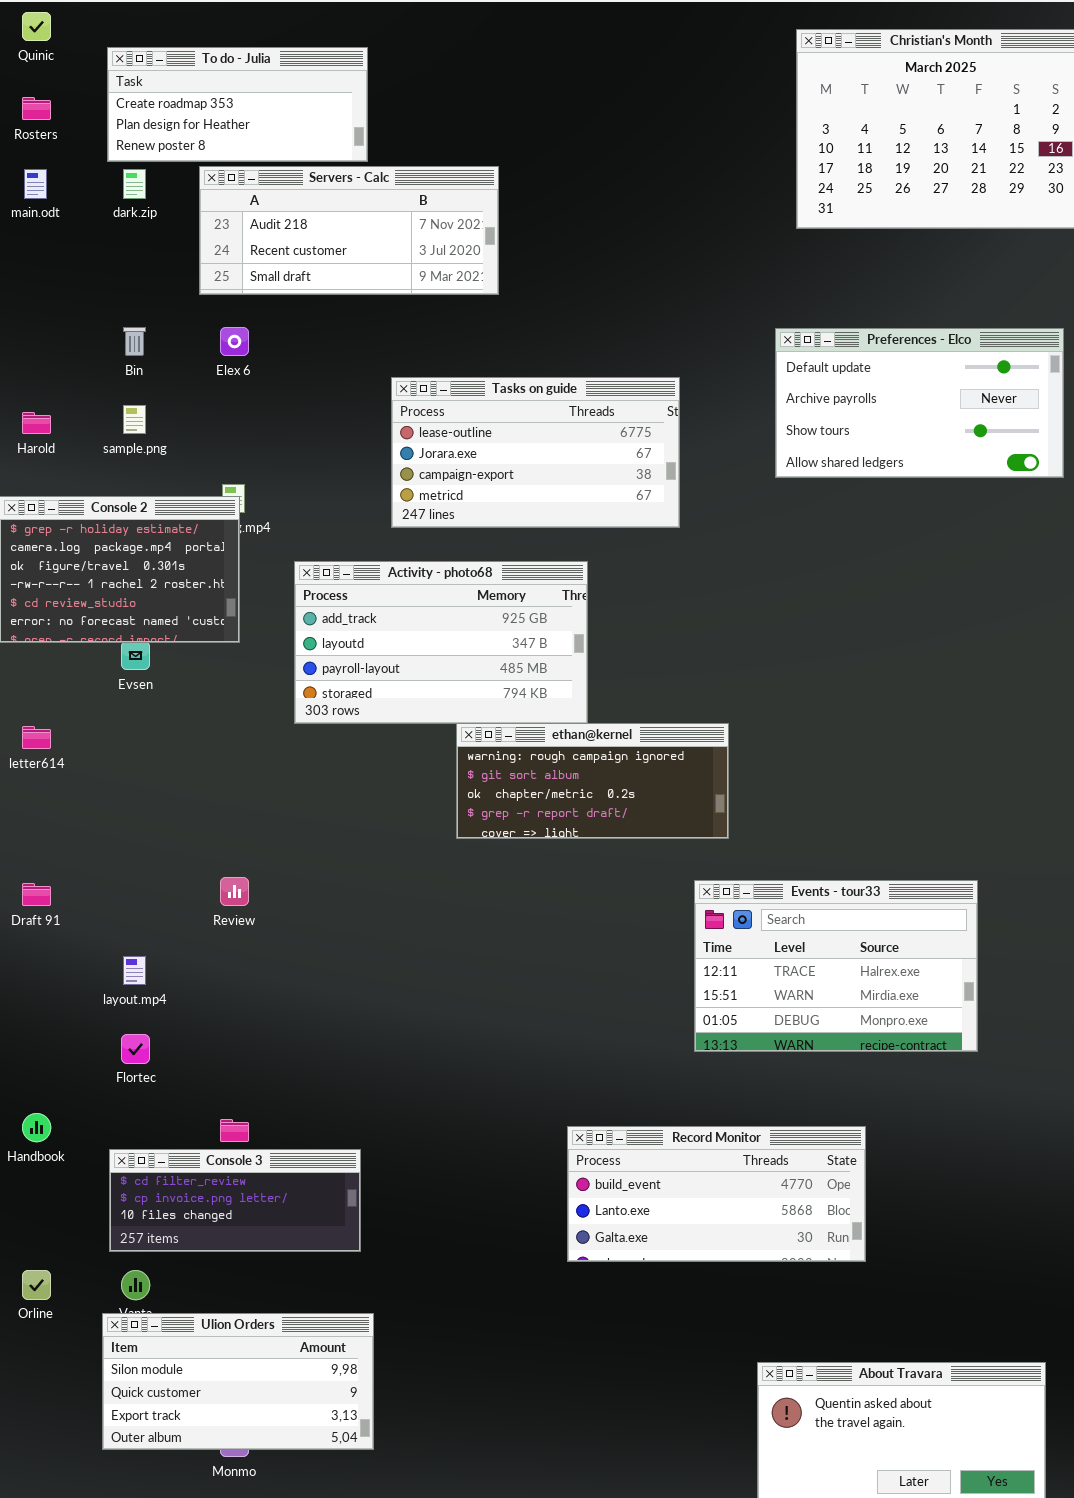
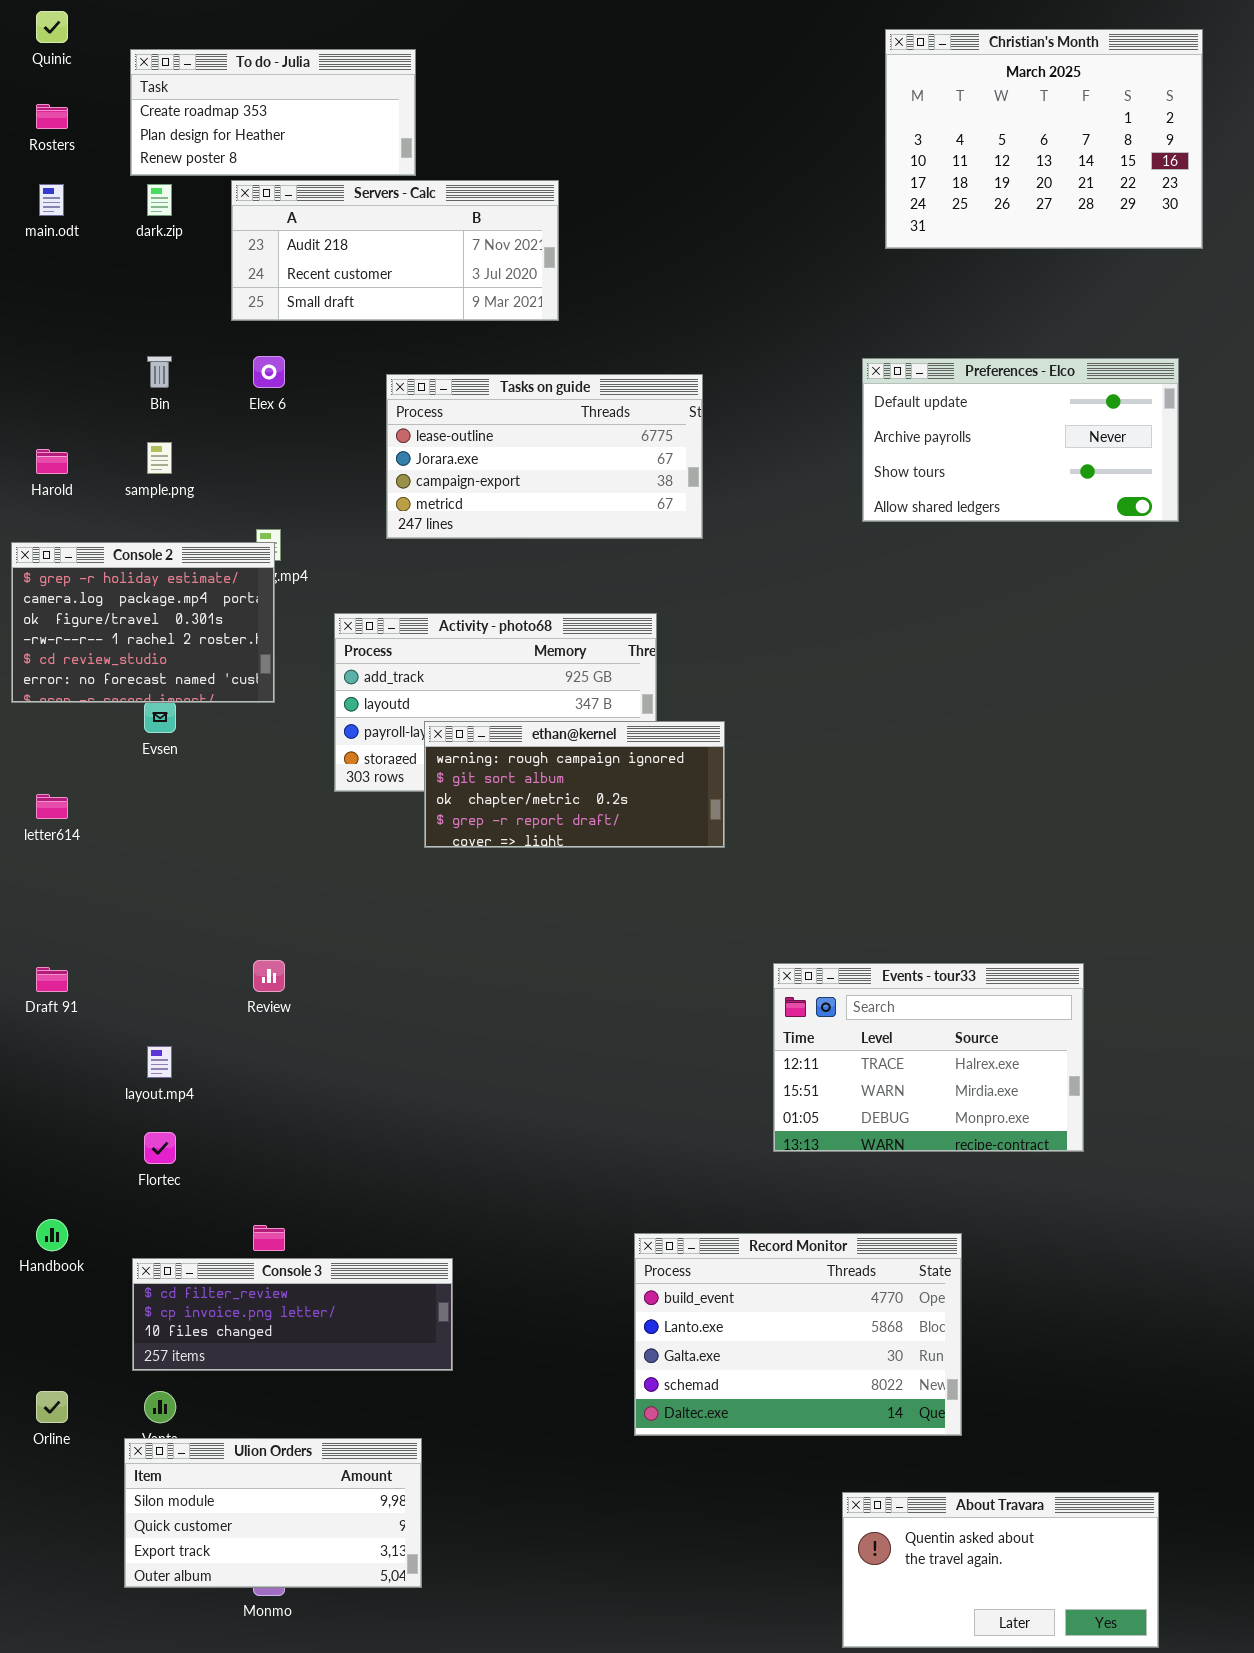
Tasks on guide: [391,377,680,528] -> [386,374,703,539], moved
ethan@kernel: [456,723,729,839] -> [424,721,725,848], moved
Record Monitor: [567,1126,866,1262] -> [634,1233,962,1436], resized
Console 3: [109,1149,361,1252] -> [132,1258,453,1371], resized

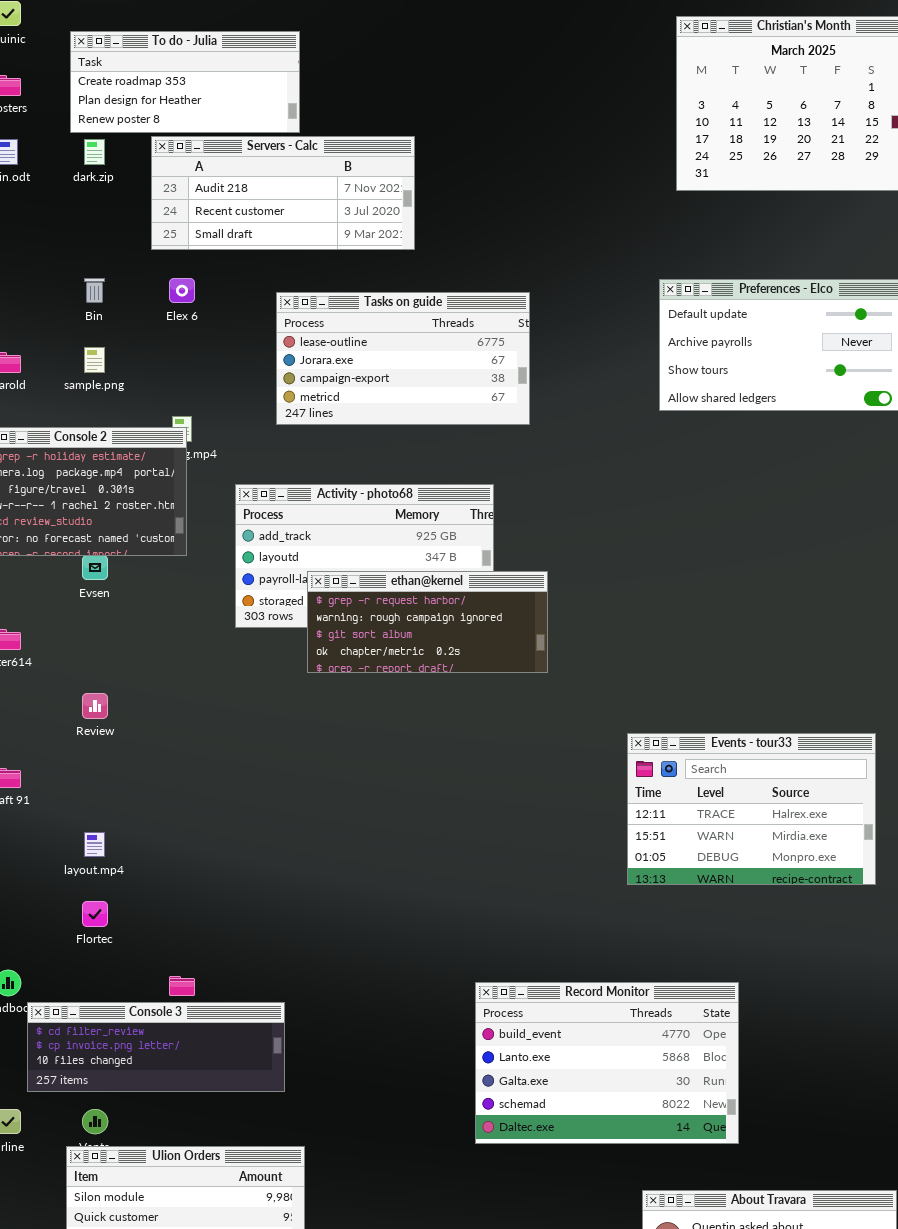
ethan@kernel: [424,721,725,848] -> [307,571,548,673], scrolled up 1 row
Review: [253,960,285,992] -> [82,693,108,719], moved
Events - tour33: [773,963,1084,1152] -> [627,733,876,885], moved
Console 3: [132,1258,453,1371] -> [27,1002,285,1092], moved

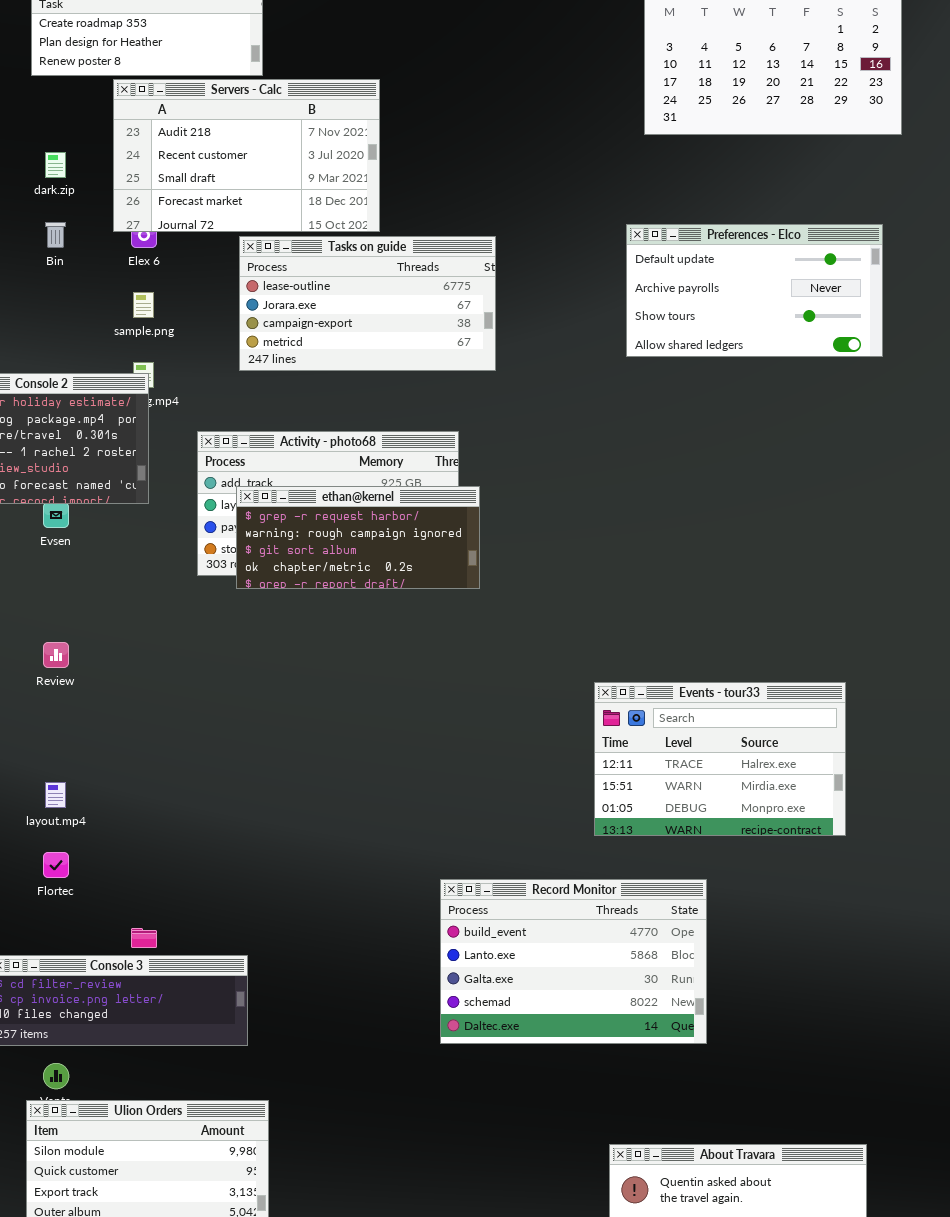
Servers - Calc: [151,136,415,250] -> [113,79,380,232], resized
dark.zip: [84,139,105,165] -> [45,152,66,178], moved
sample.png: [84,347,105,373] -> [133,292,154,318], moved
ethan@kernel: [307,571,548,673] -> [236,486,480,589], moved
Record Monitor: [475,982,739,1144] -> [440,879,707,1044], moved

